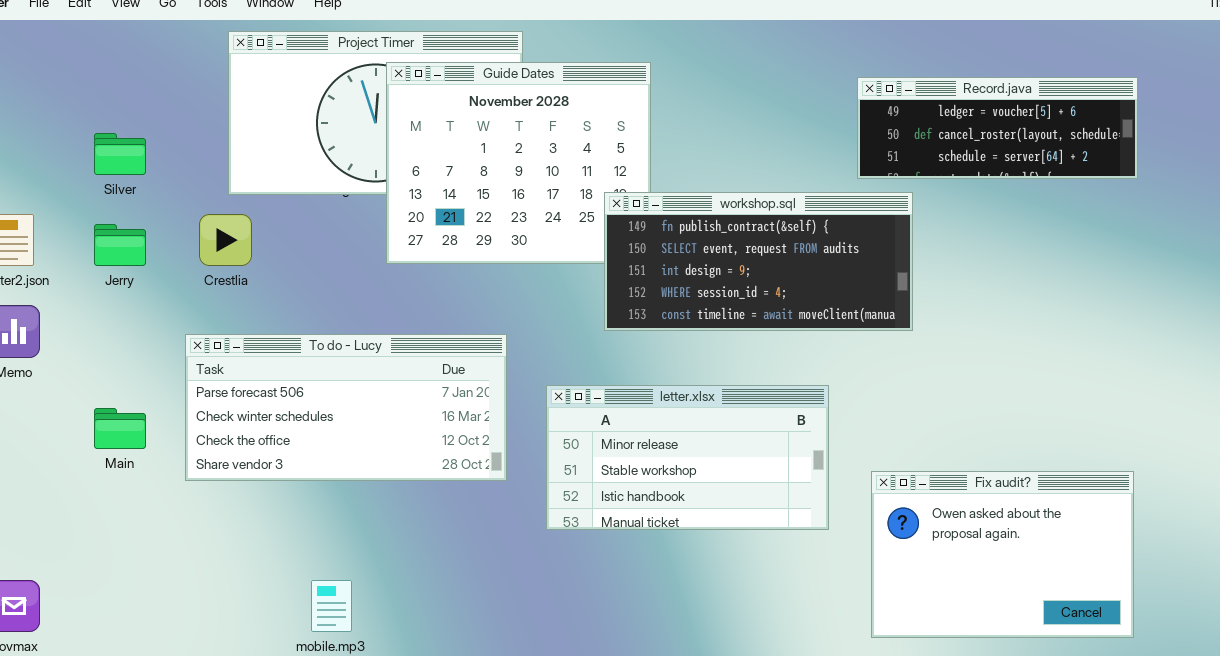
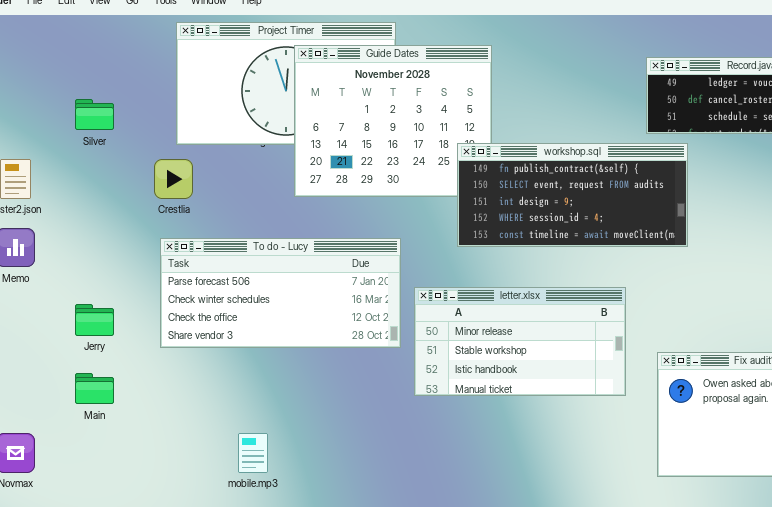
Jerry: [94,224,146,266] -> [75,304,114,336], moved
To do - Lucy: [185,334,507,481] -> [160,238,401,348], moved
Main: [94,408,146,449] -> [75,373,114,404], moved

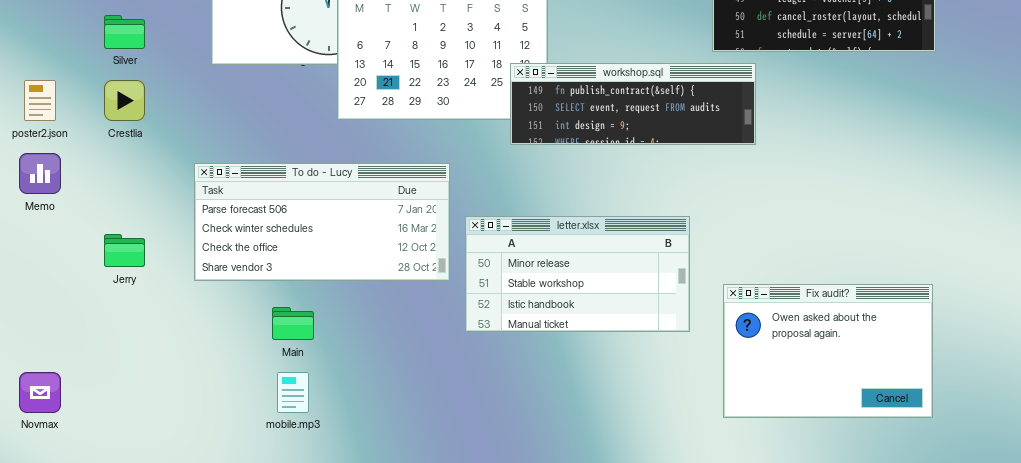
workshop.sql: [457,143,688,247] -> [510,63,756,145], resized
Crestlia: [154,159,193,199] -> [104,80,145,121], moved
Main: [75,373,114,404] -> [272,307,314,340], moved

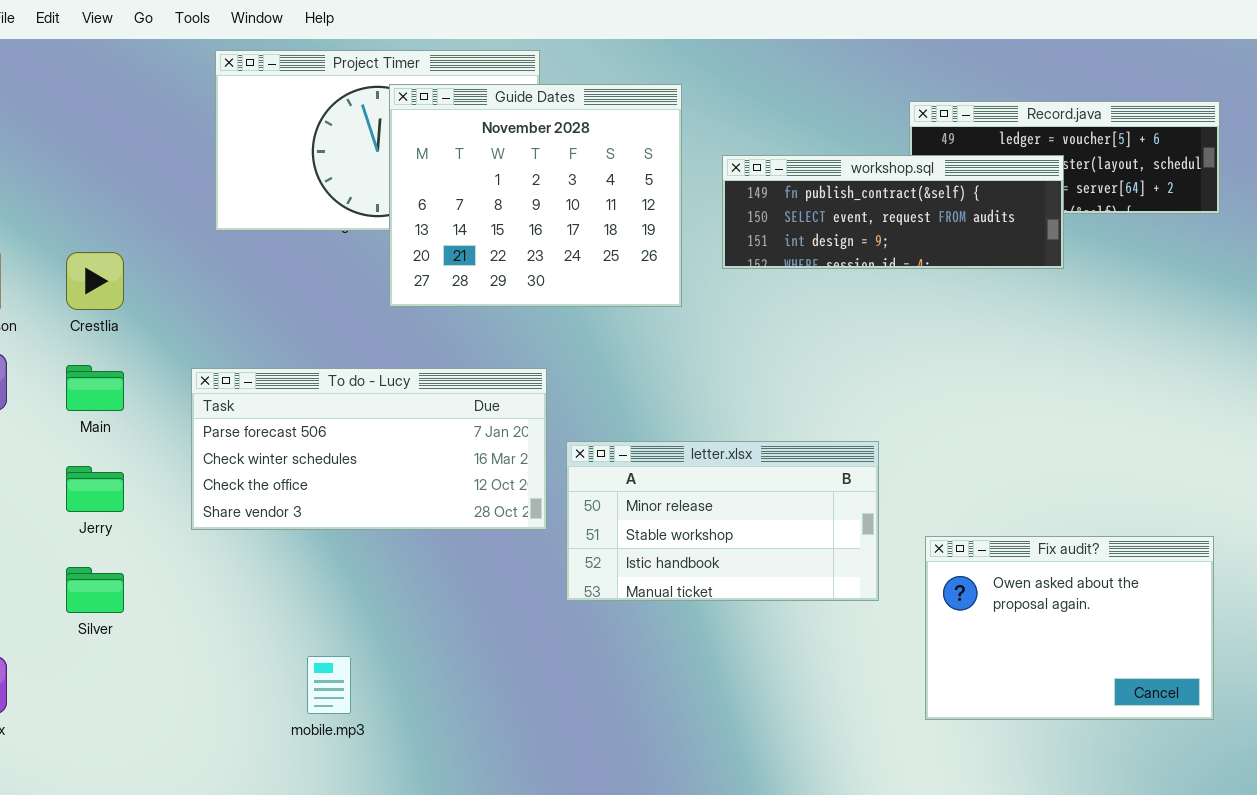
Silver: [104,15,145,49] -> [66,567,124,613], moved
workshop.sql: [510,63,756,145] -> [722,155,1064,269], moved
Main: [272,307,314,340] -> [66,365,124,411], moved

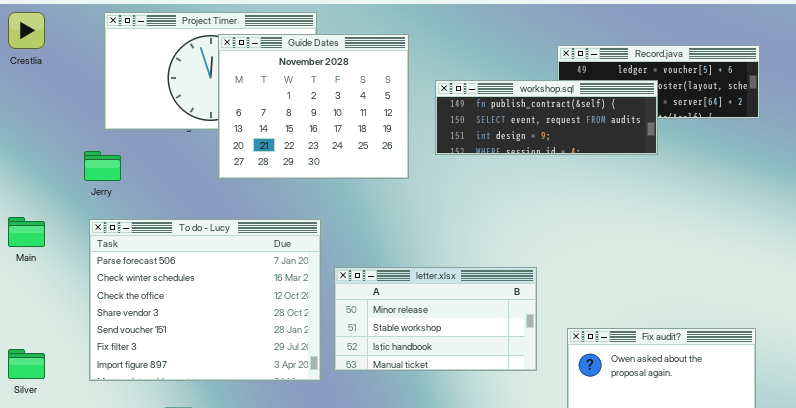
Crestlia: [66,252,124,310] -> [8,12,45,49], moved
To do - Lucy: [191,368,547,530] -> [89,219,321,381], resized
Jerry: [66,466,124,512] -> [84,151,121,181], moved

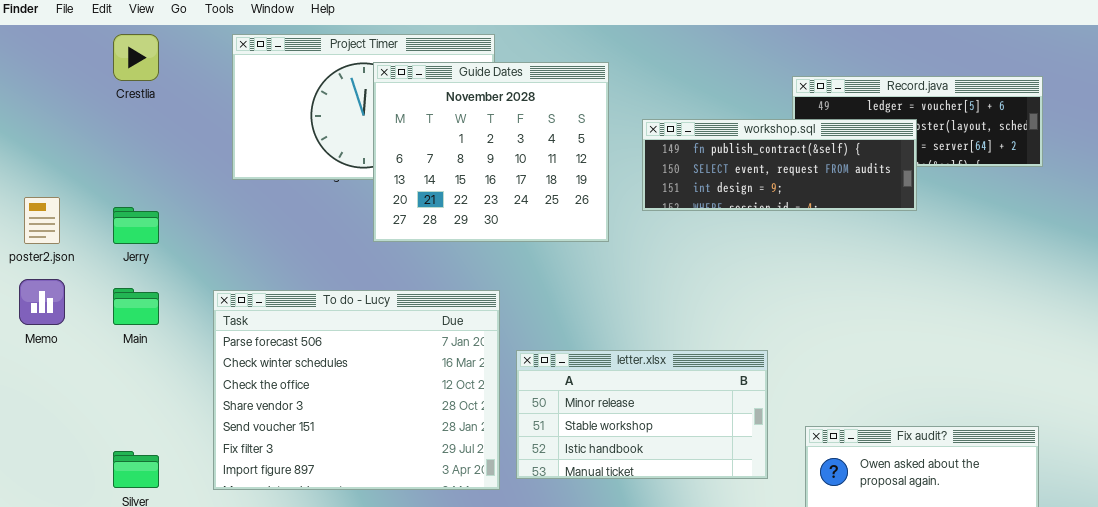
Jerry: [84,151,121,181] -> [113,207,159,244], moved

